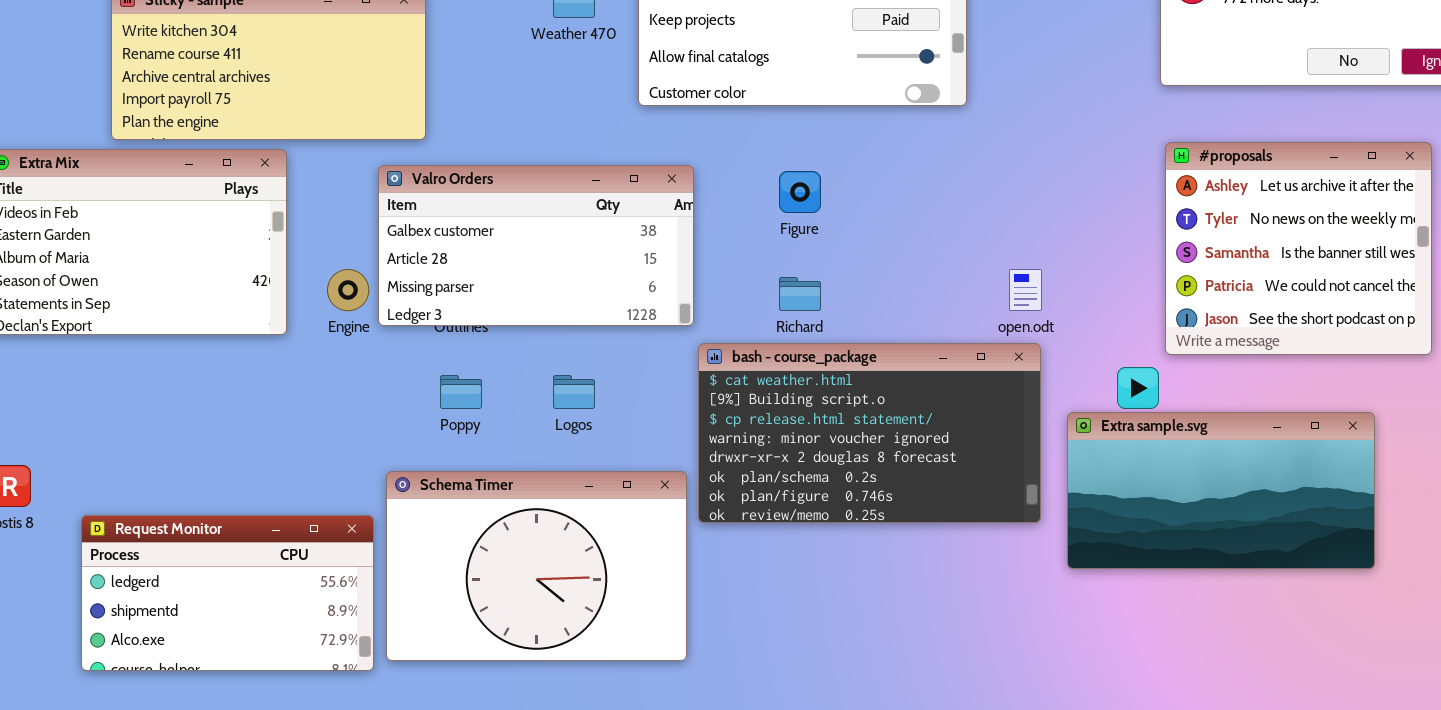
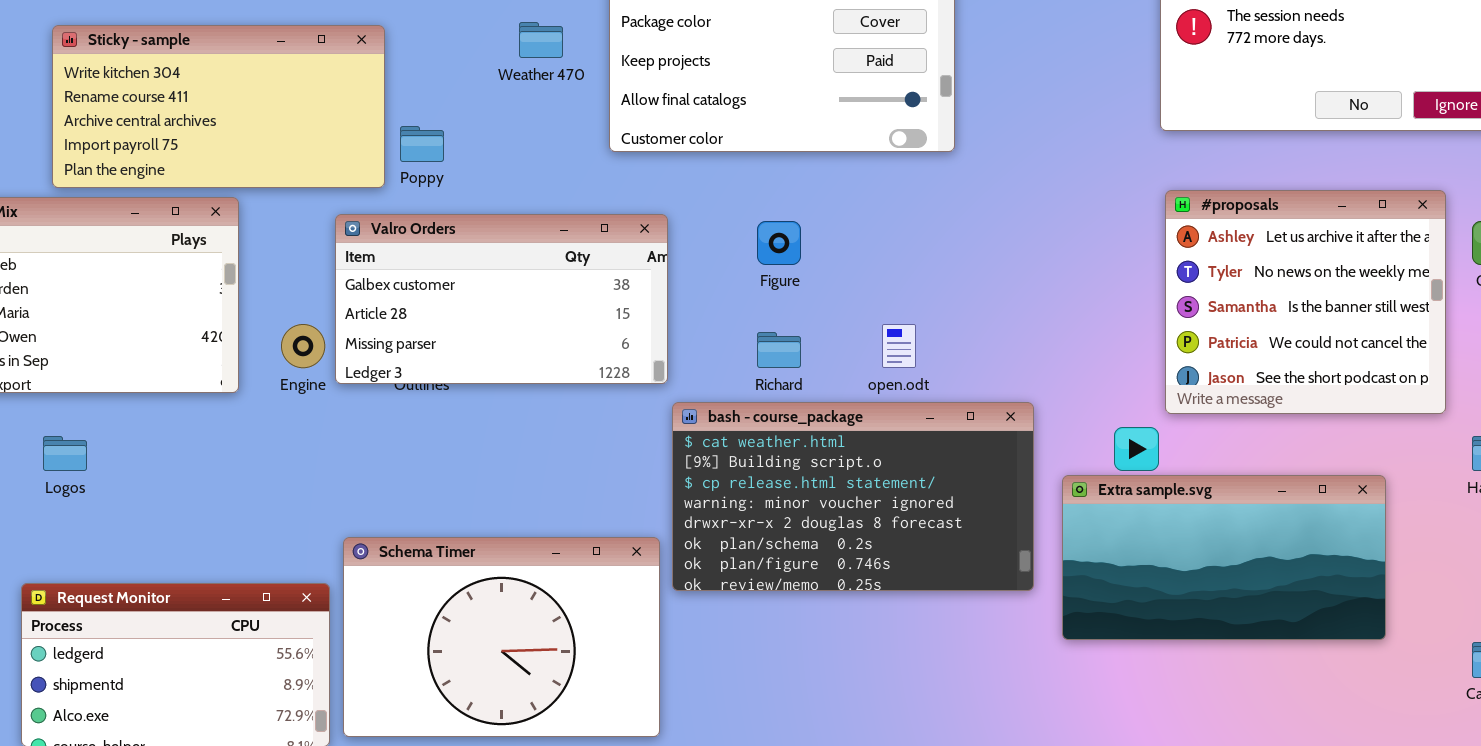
open.odt: [1009,269,1042,311] -> [882,324,916,368], moved
Poppy: [440,375,482,409] -> [400,126,444,162], moved
Logos: [553,375,595,409] -> [43,436,87,471], moved

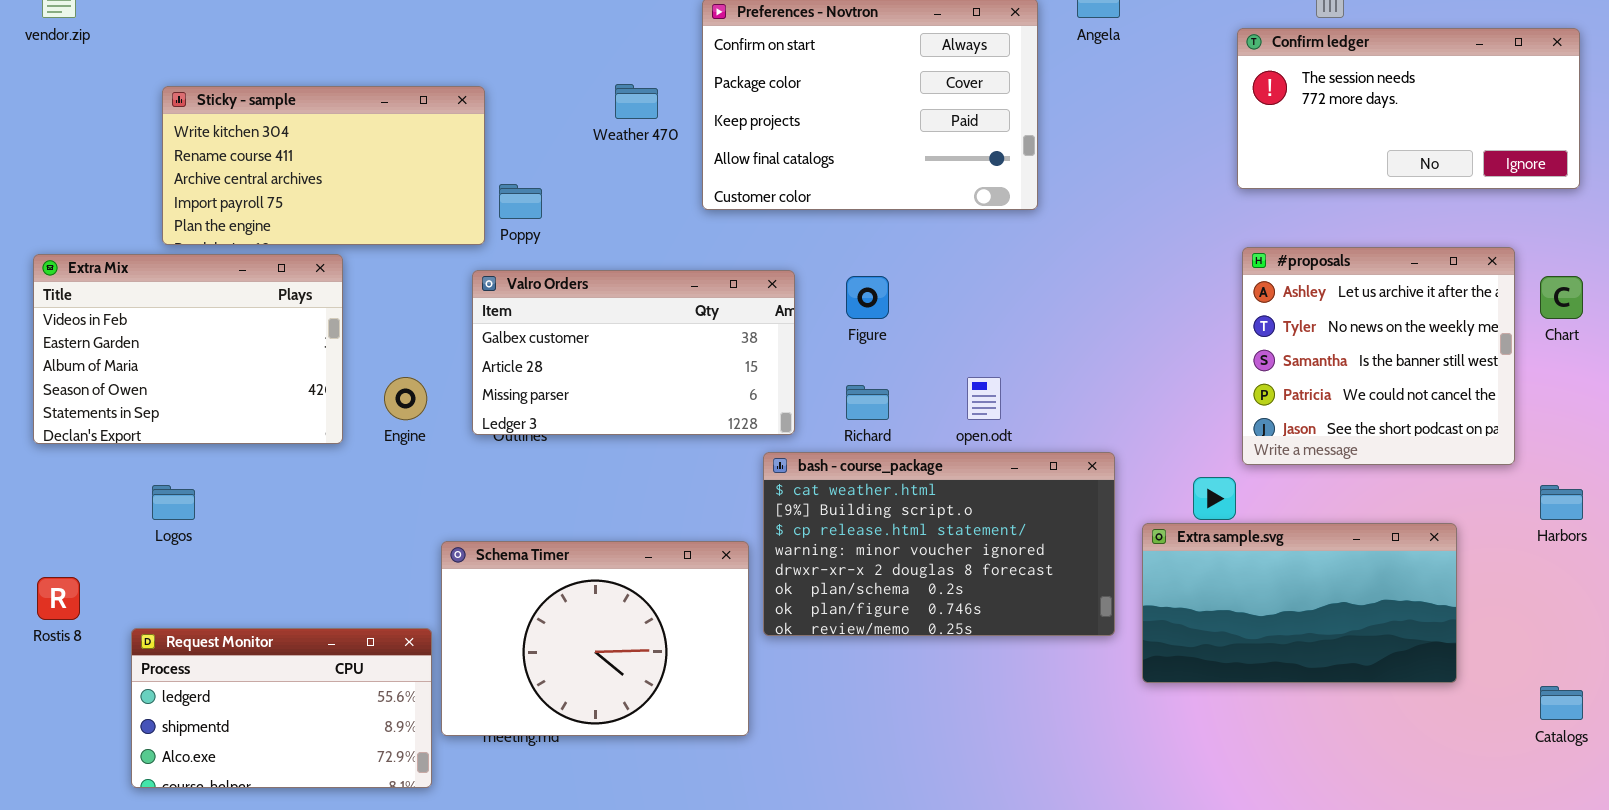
Valro Orders: [335,214,668,384] -> [472,270,795,435], moved
Schema Timer: [343,537,660,737] -> [441,541,749,736], moved

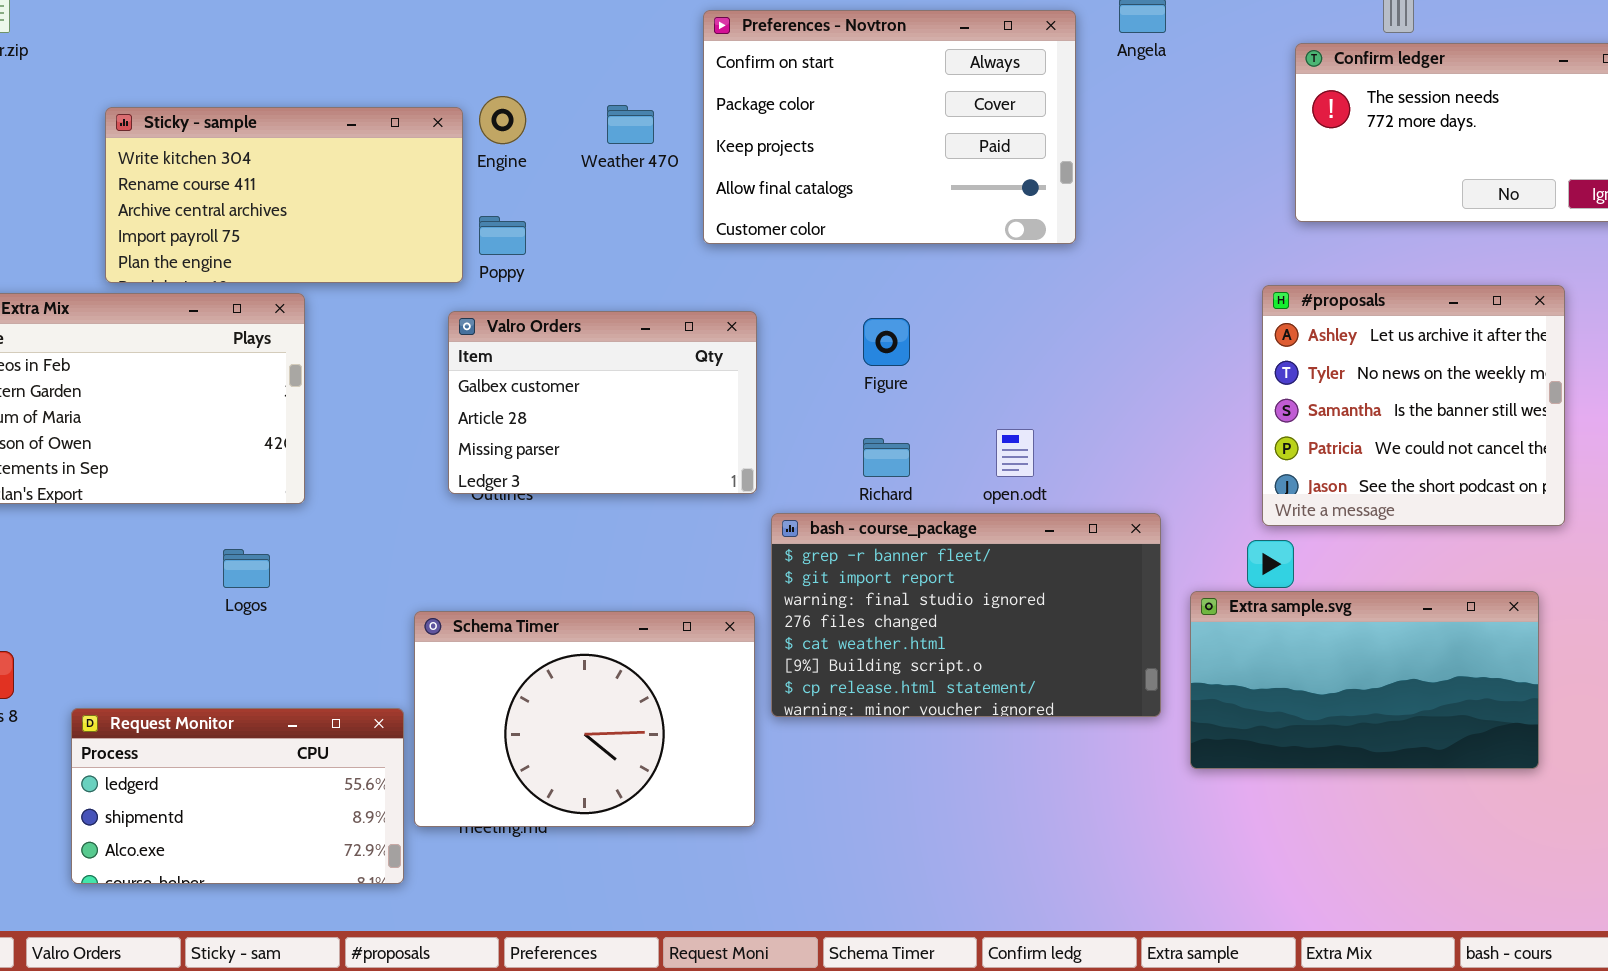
#proposals: [1242,247,1515,465] -> [1262,285,1565,526], moved
Valro Orders: [472,270,795,435] -> [448,311,757,494], resized
Engine: [384,377,427,420] -> [479,96,526,144], moved
bash - course_package: [763,452,1115,636] -> [771,513,1161,717], scrolled up 4 rows
Logos: [152,485,195,520] -> [223,549,270,588], moved

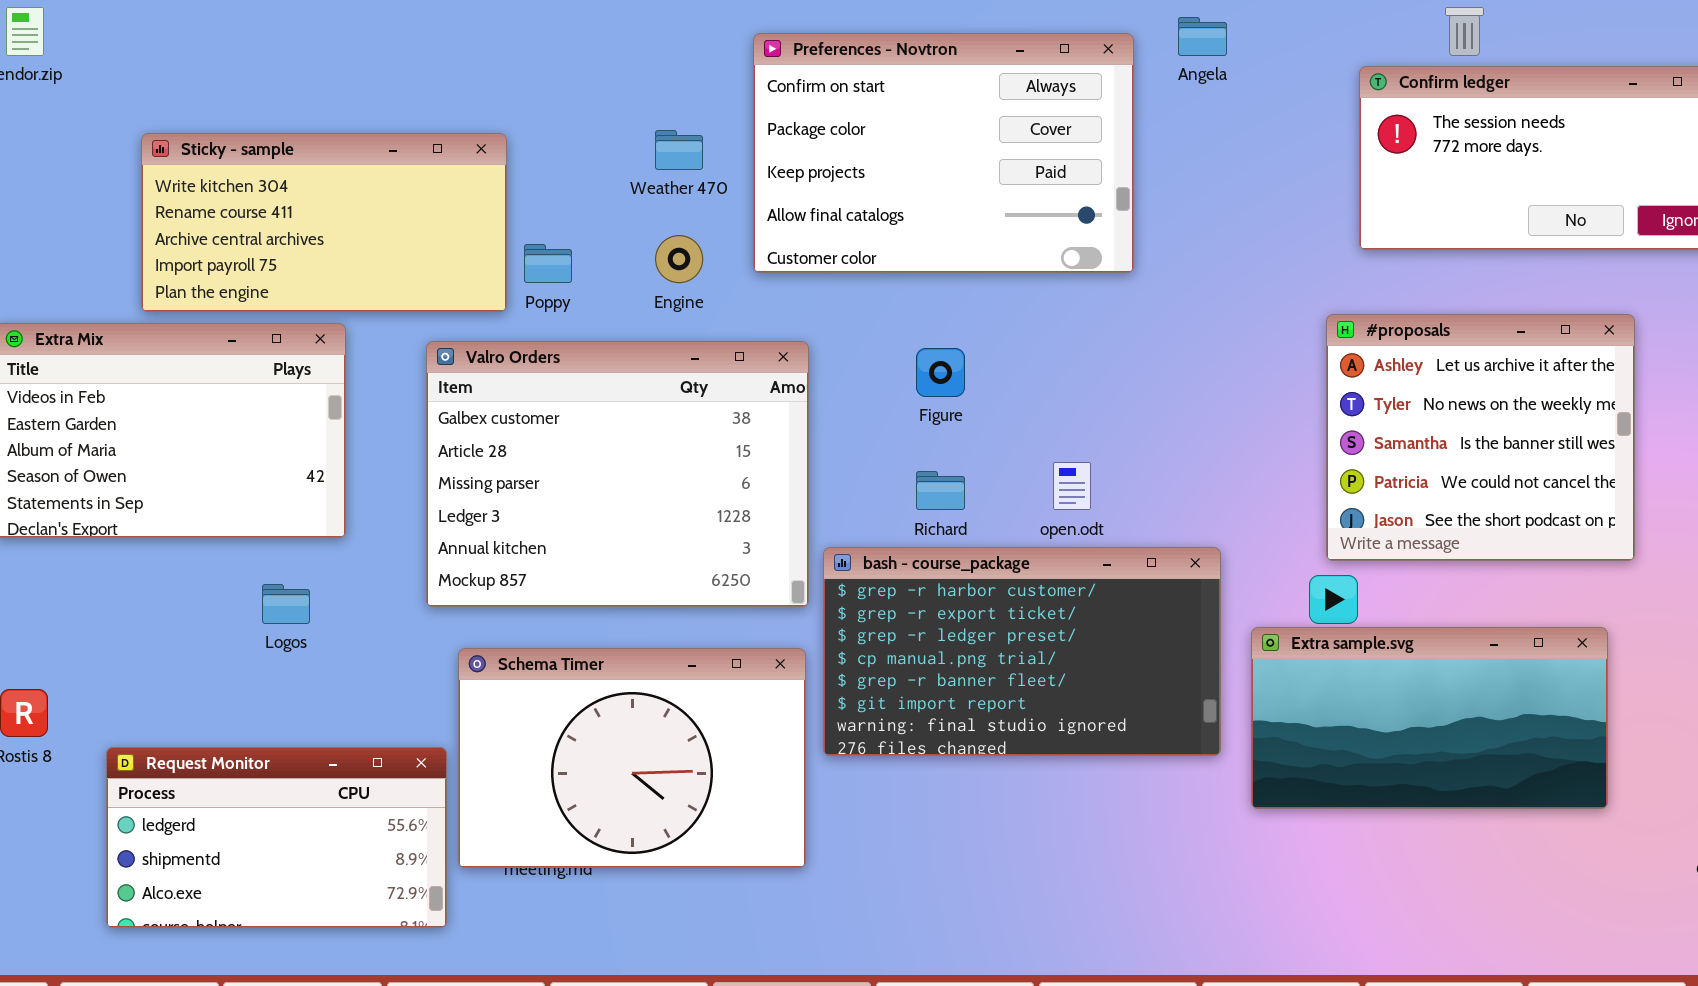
Engine: [479,96,526,144] -> [655,235,703,283], moved
Valro Orders: [448,311,757,494] -> [426,341,809,607], resized
bash - course_package: [771,513,1161,717] -> [823,547,1221,756], scrolled up 4 rows

